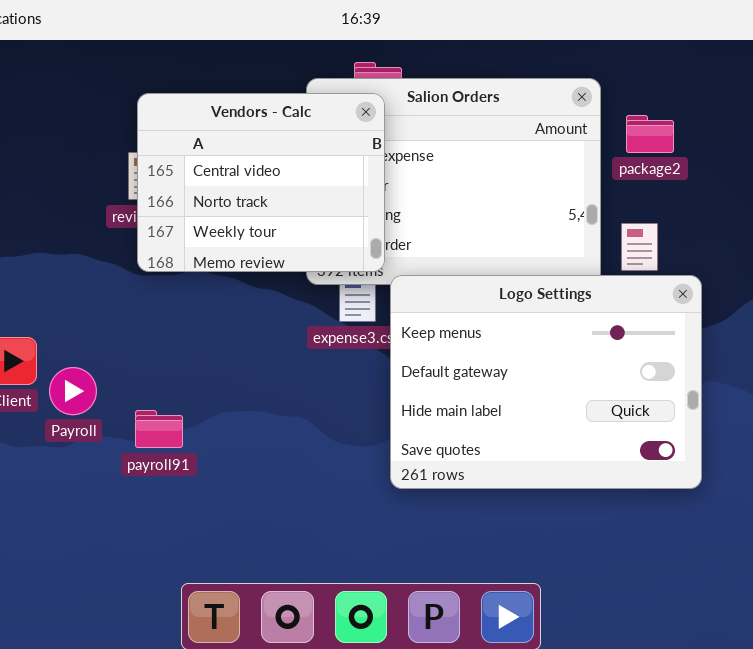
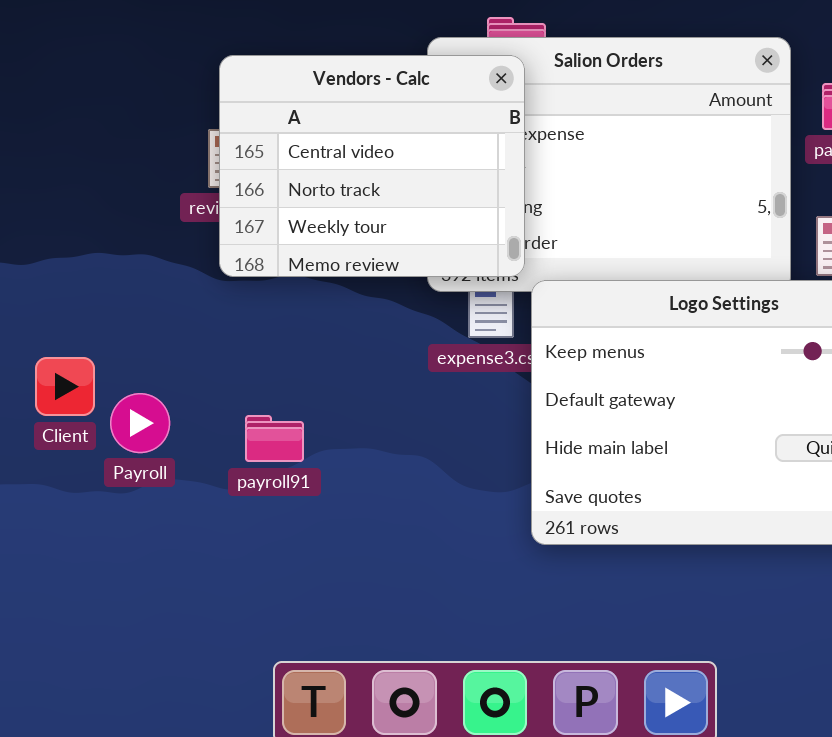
payroll91: [135,410,183,448] -> [245,415,304,462], moved

